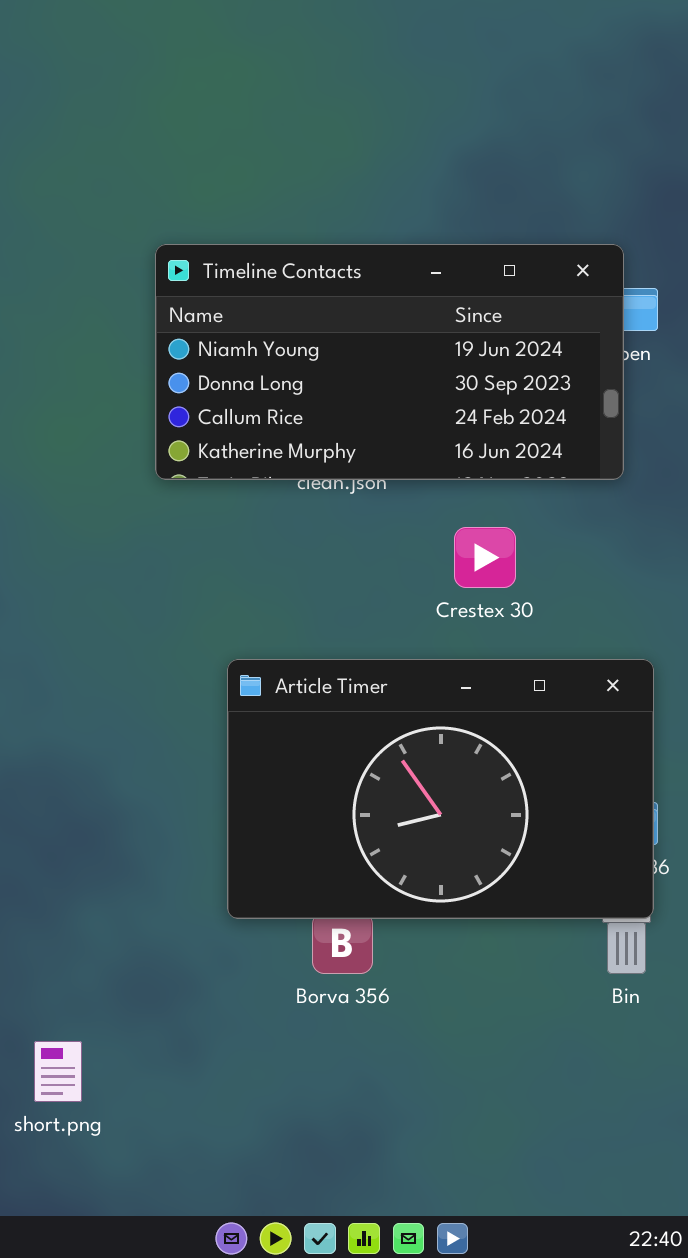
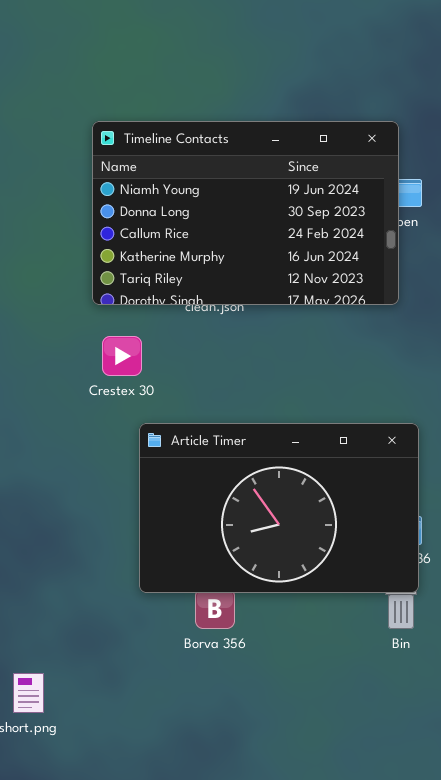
Timeline Contacts: [155,244,624,480] -> [92,121,399,305], resized
Crestex 30: [454,527,516,588] -> [102,336,142,376], moved

